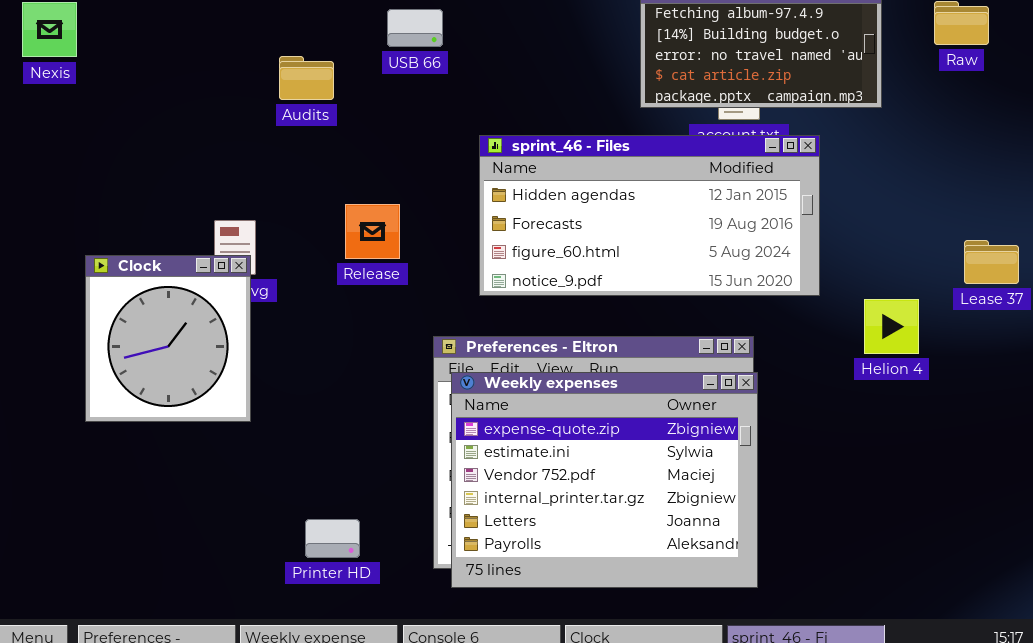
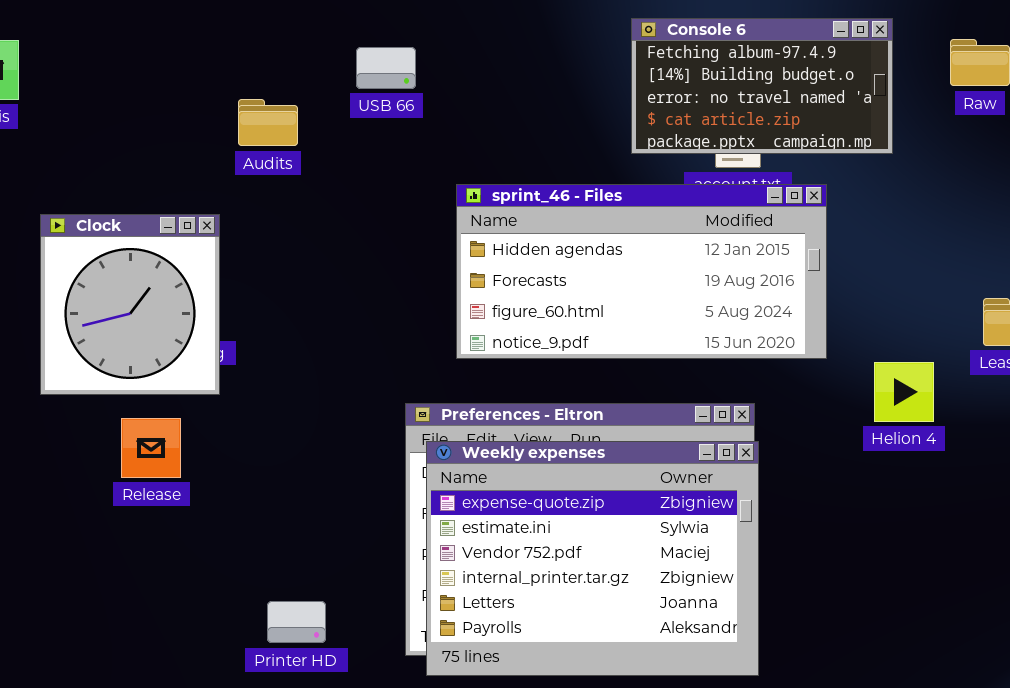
Release: [345,204,400,259] -> [121,418,181,478], moved
Clock: [85,255,251,422] -> [40,214,220,395], moved

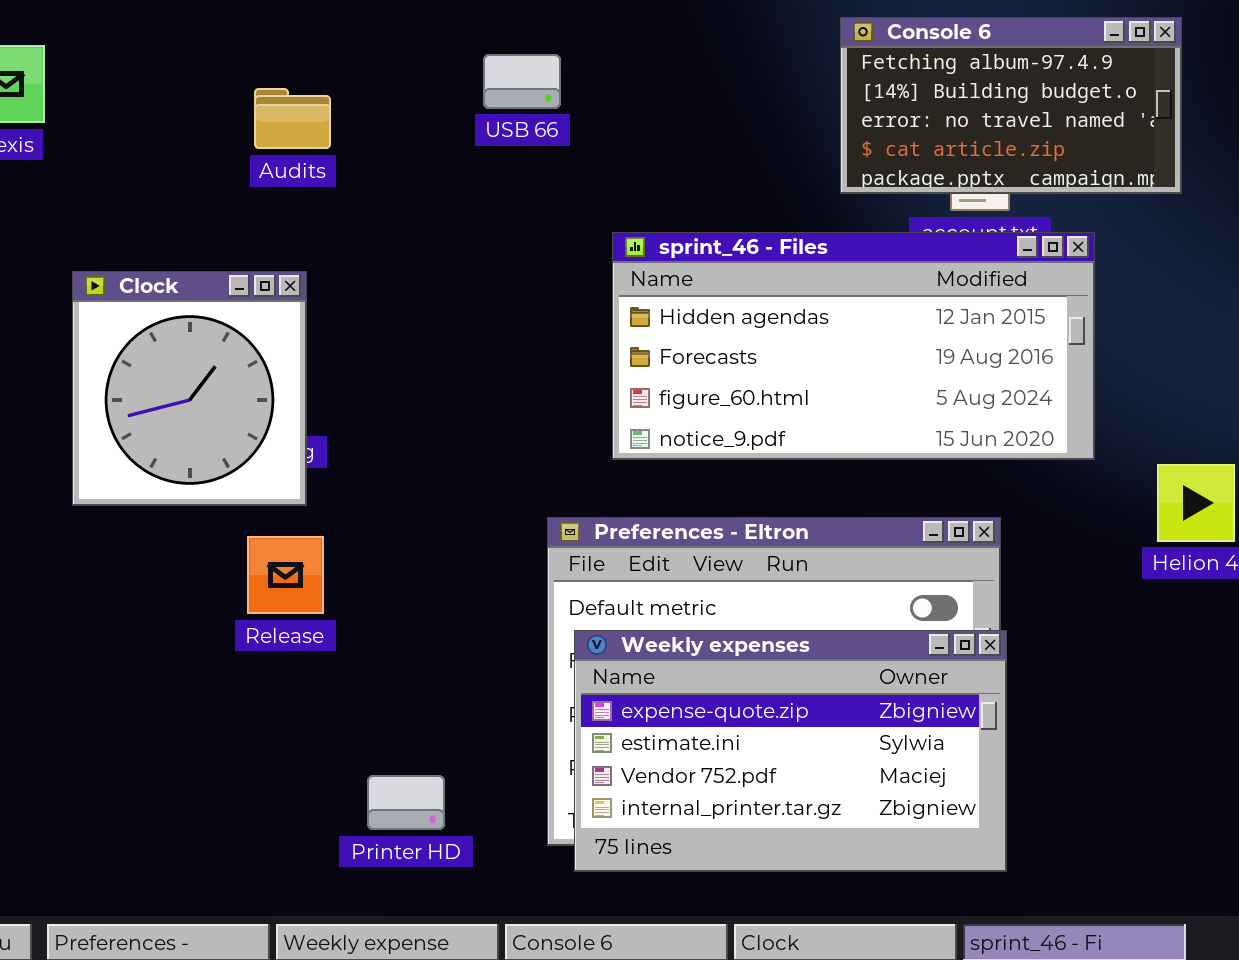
Audits: [238,99,298,146] -> [254,88,331,149], moved
Release: [121,418,181,478] -> [247,536,324,614], moved
Weekly expenses: [426,441,759,676] -> [574,630,1007,872], resized

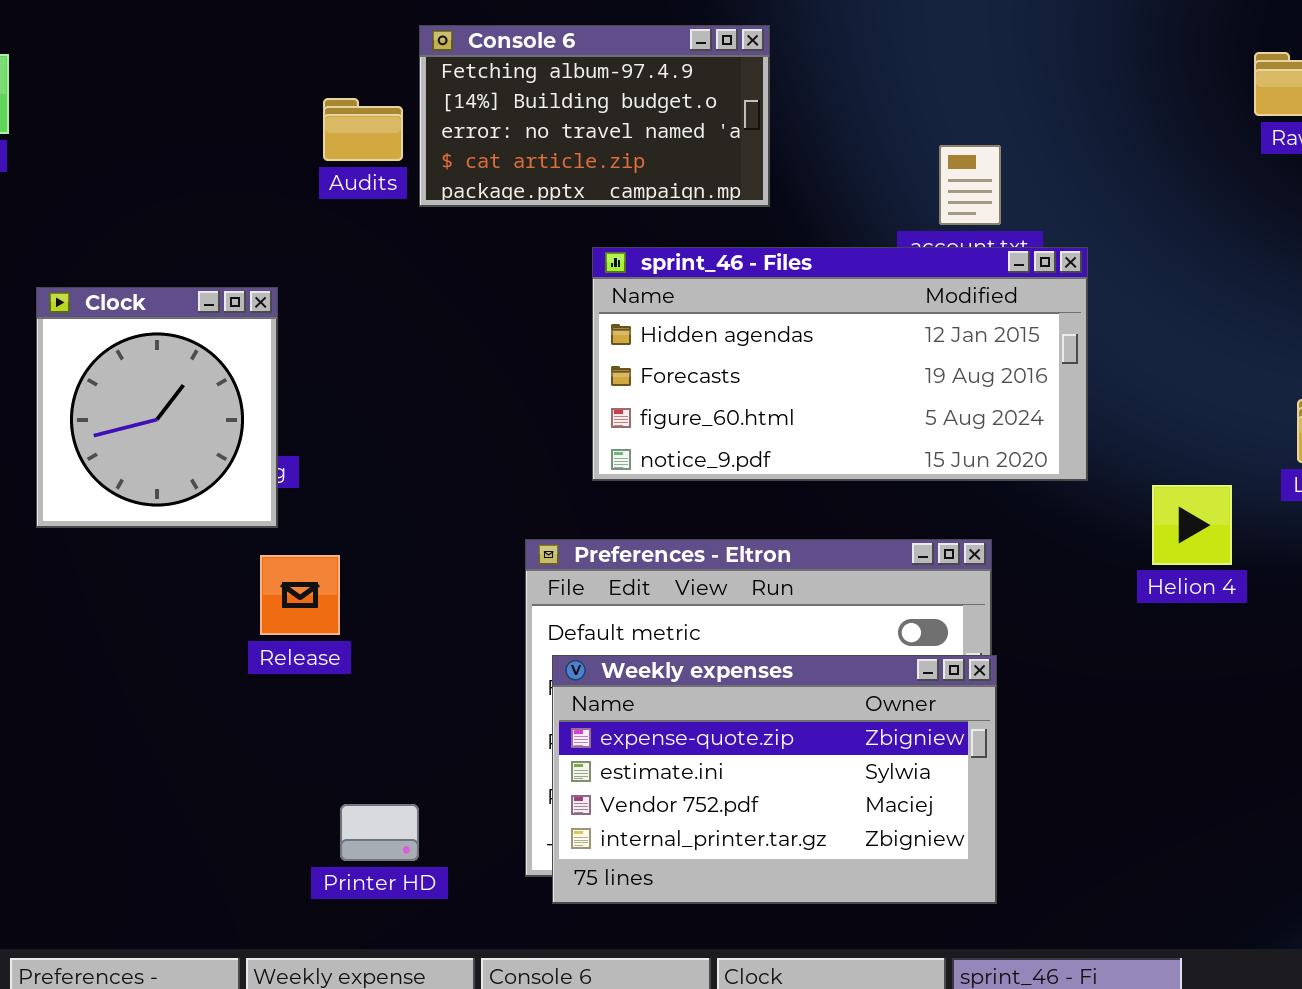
Console 6: [840,17,1182,194] -> [419,25,770,207], moved
Audits: [254,88,331,149] -> [323,98,403,161], moved
Release: [247,536,324,614] -> [260,555,340,635], moved

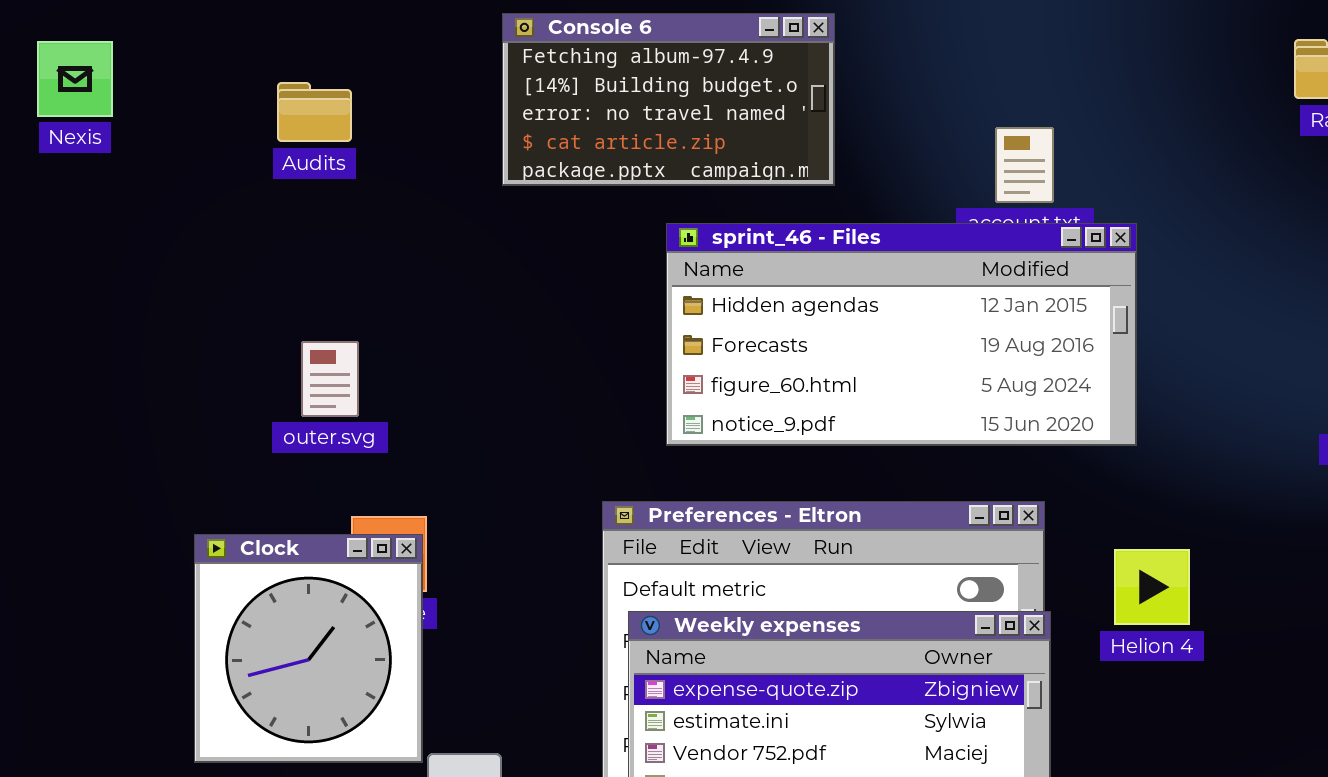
Audits: [323,98,403,161] -> [277,82,352,142], moved
Clock: [36,287,278,528] -> [194,534,423,763], moved
Helion 4: [1152,485,1232,565] -> [1114,549,1190,625], moved

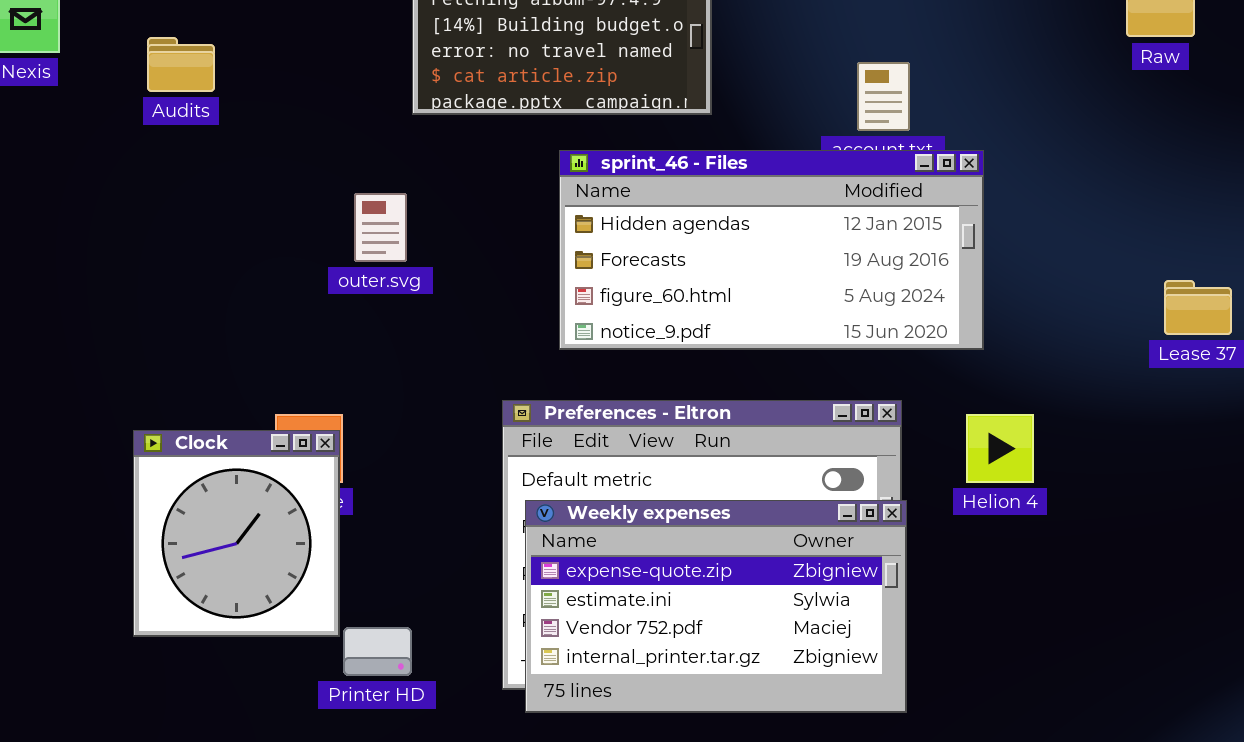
Audits: [277,82,352,142] -> [147,37,215,92], moved
outer.svg: [301,341,359,417] -> [354,193,407,262], moved
Helion 4: [1114,549,1190,625] -> [966,414,1034,483], moved

